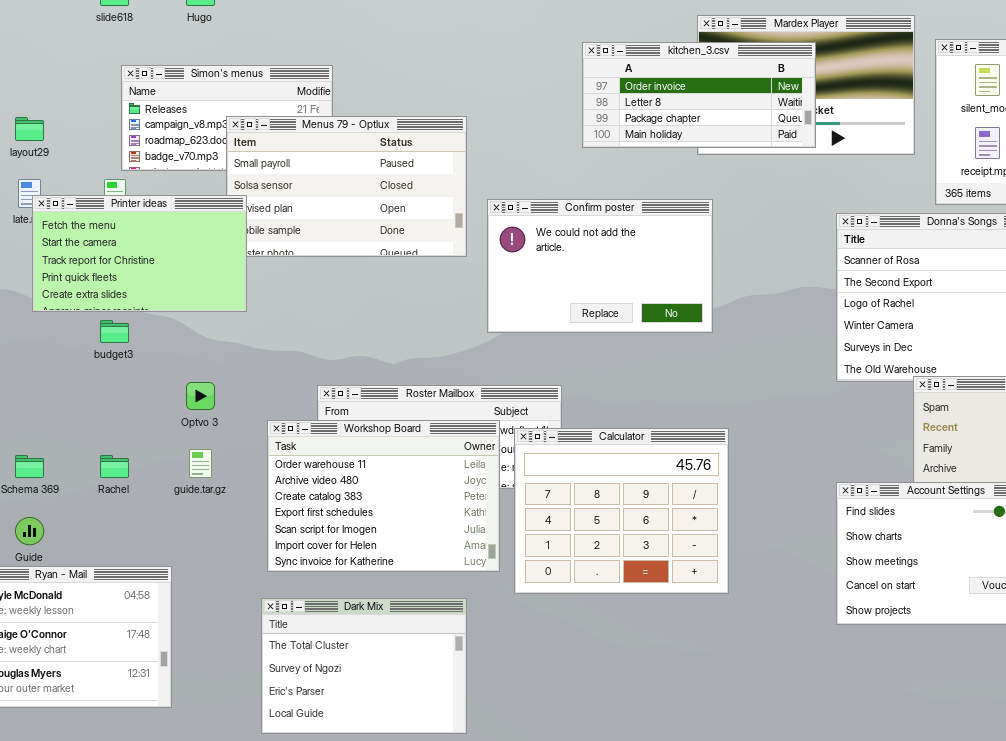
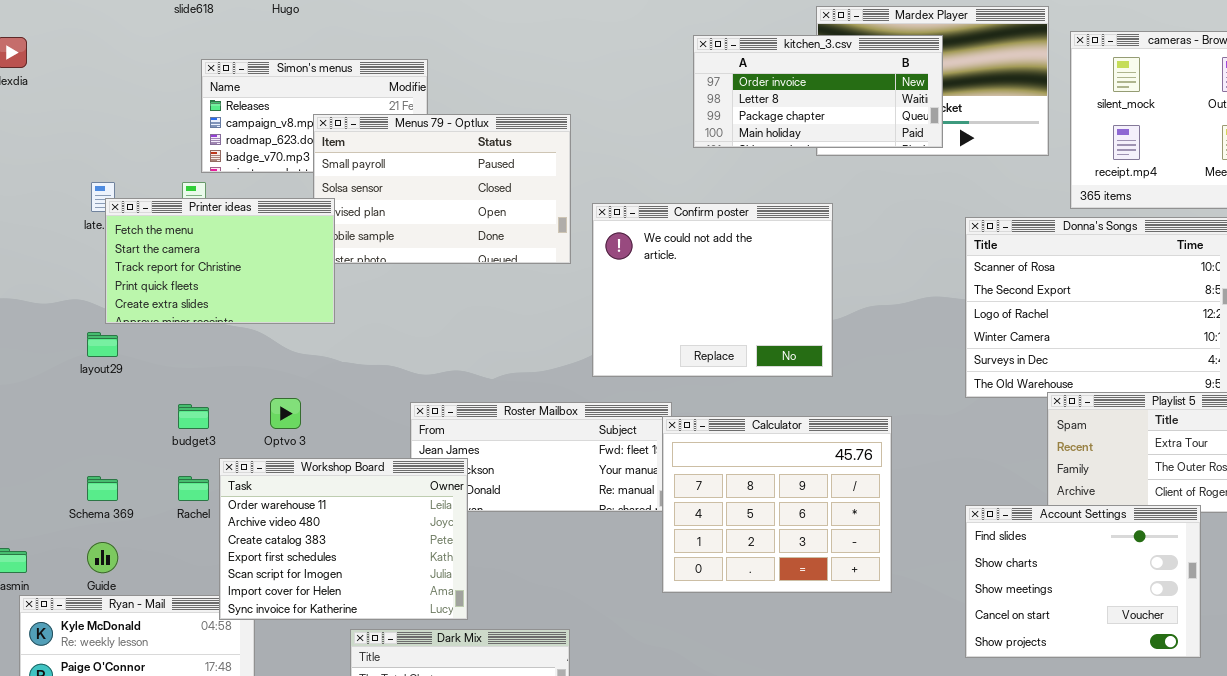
layout29: [15,117,44,141] -> [87,332,118,357], moved
Confirm poster: [487,199,713,333] -> [592,203,833,377], resized
budget3: [100,320,129,343] -> [178,404,209,429], moved
Workshop Board: [267,420,500,572] -> [219,458,468,620], moved
Calculator: [514,428,729,594] -> [662,416,892,593], moved

